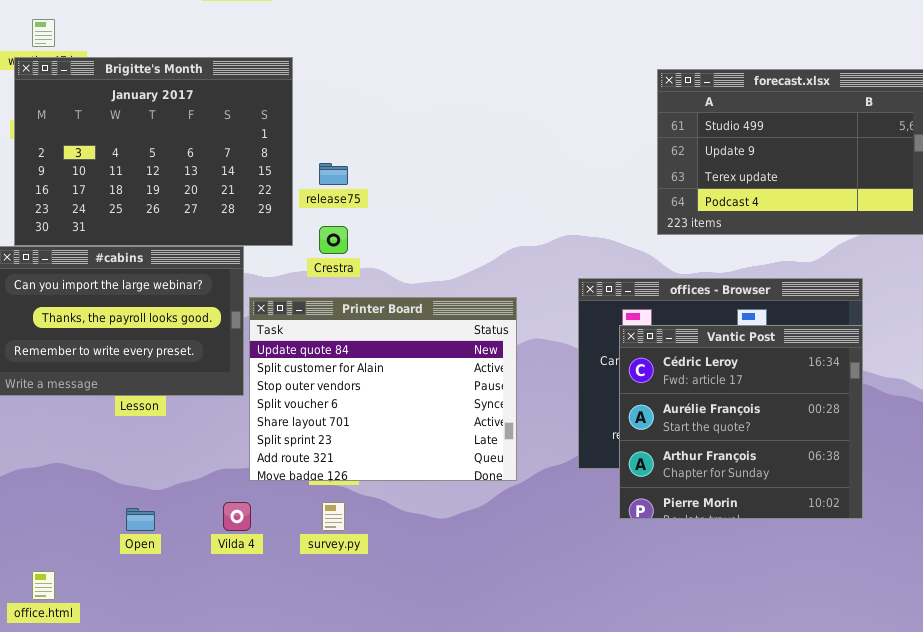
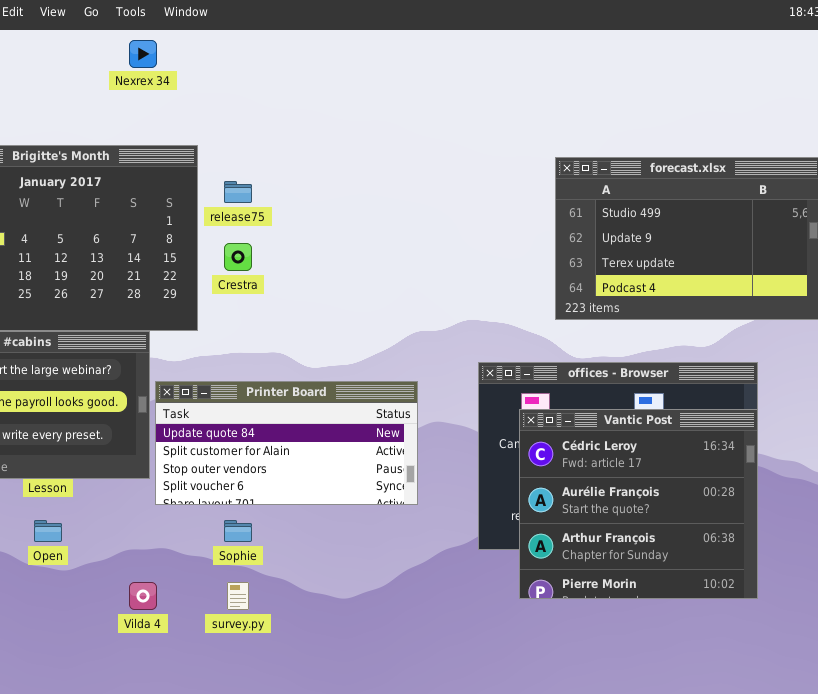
release75: [319,163,348,185] -> [224,181,252,203], moved
Crestra: [319,226,348,254] -> [224,243,252,271], moved
Printer Board: [249,297,517,481] -> [155,381,418,505], resized
Open: [126,508,155,531] -> [34,520,62,542], moved

